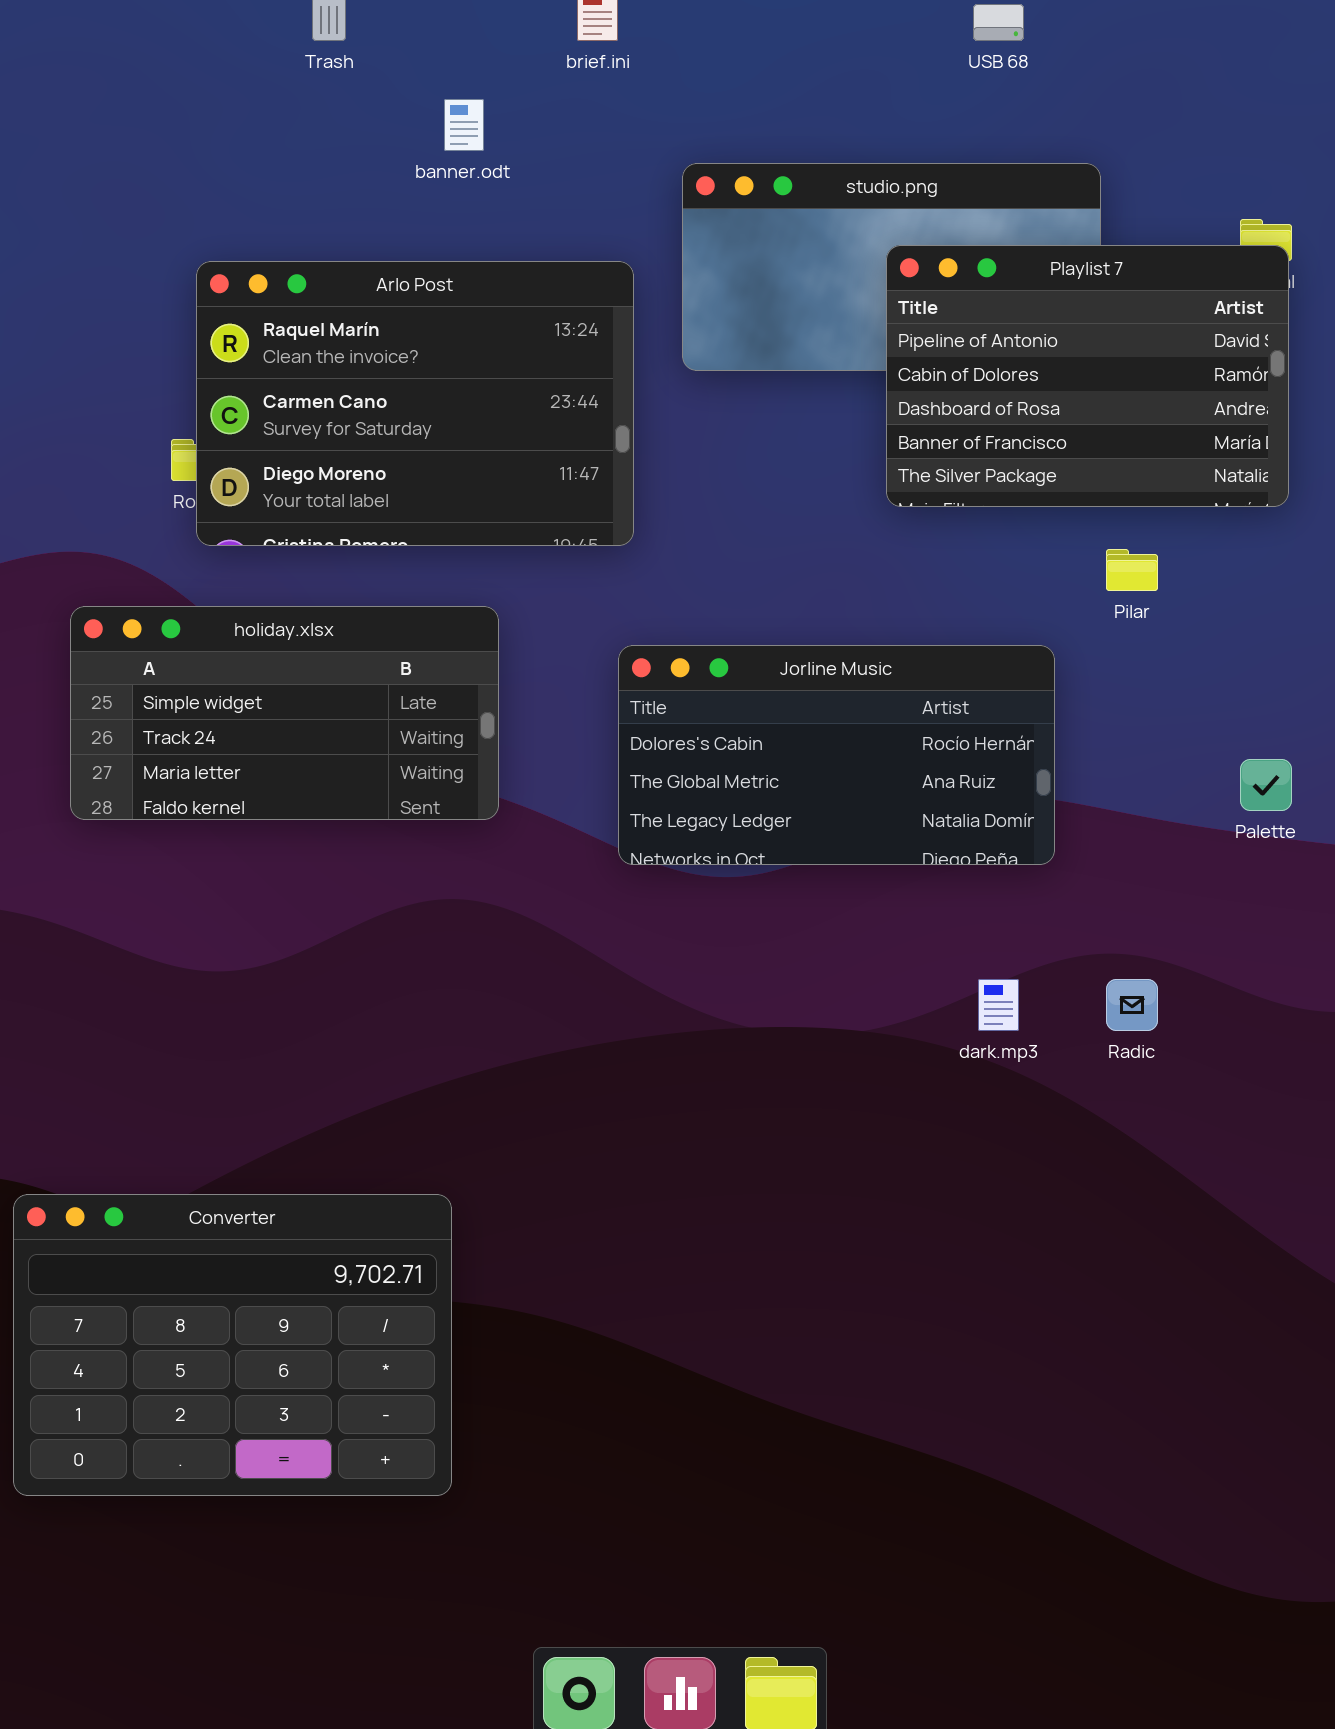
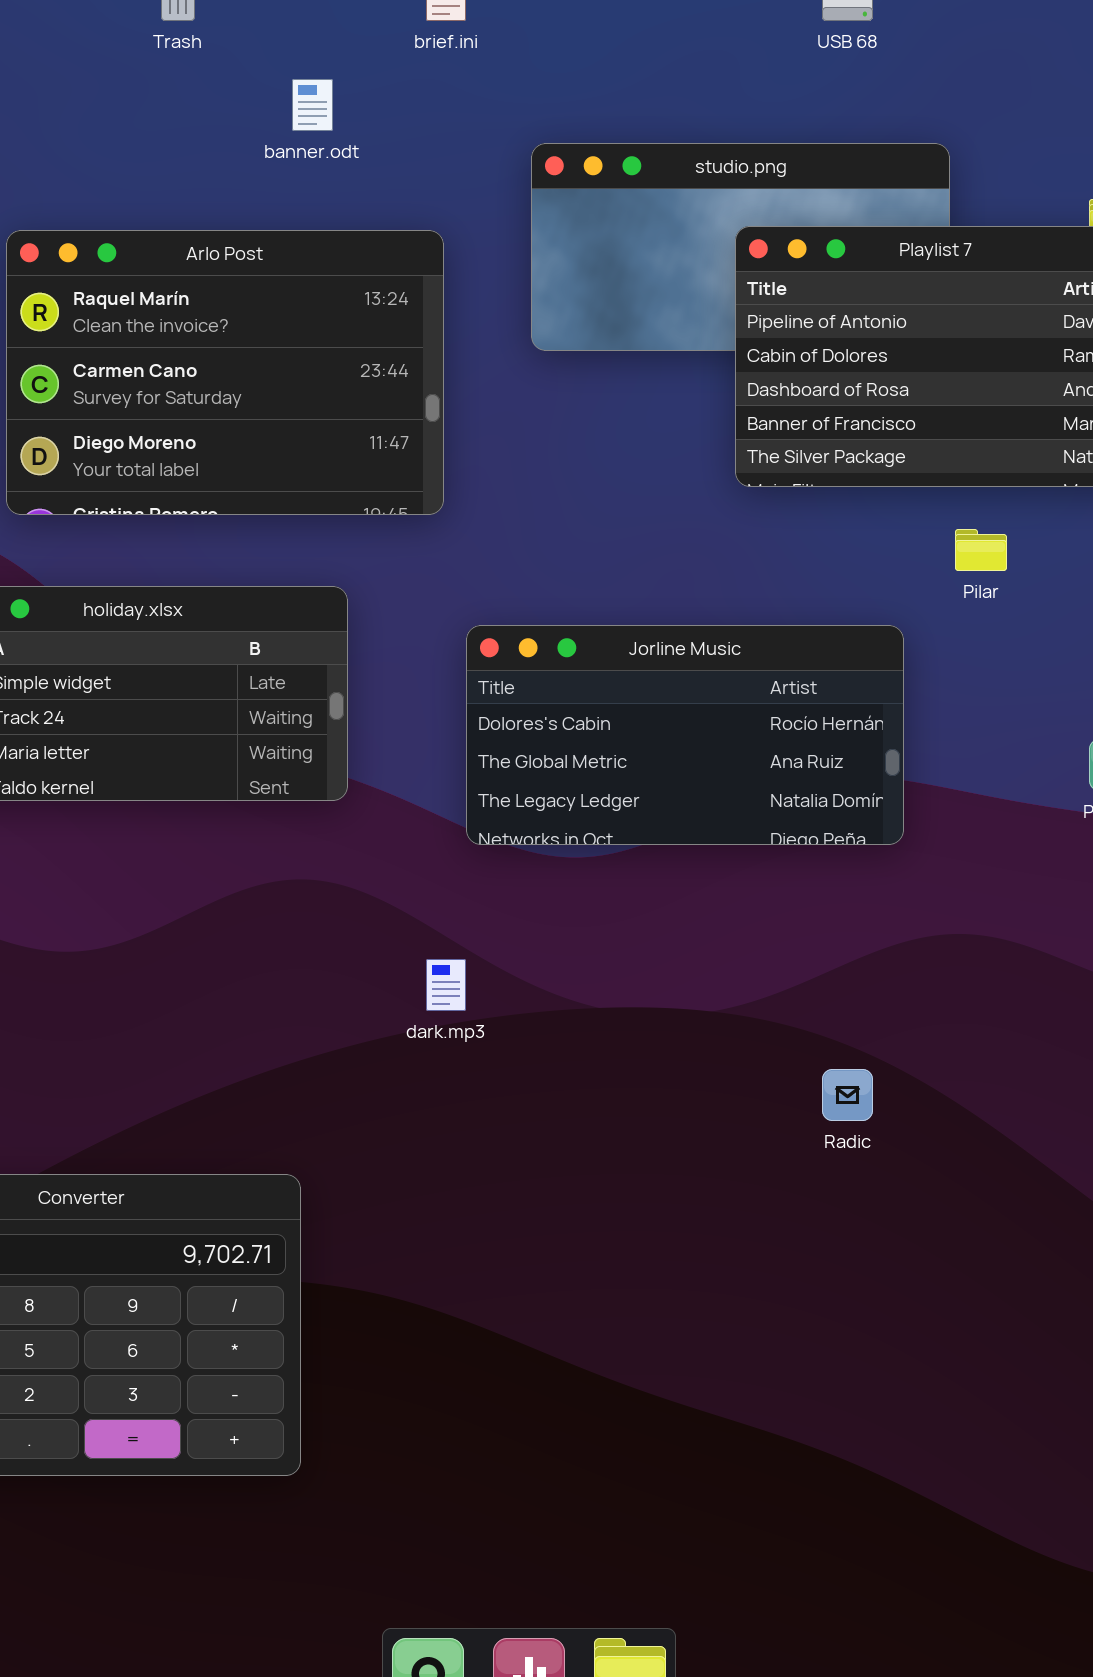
Arlo Post: [196,261,634,546] -> [6,230,444,515], moved
dark.mp3: [978,979,1019,1031] -> [426,959,466,1011], moved
Radic: [1106,979,1158,1031] -> [822,1069,873,1121], moved

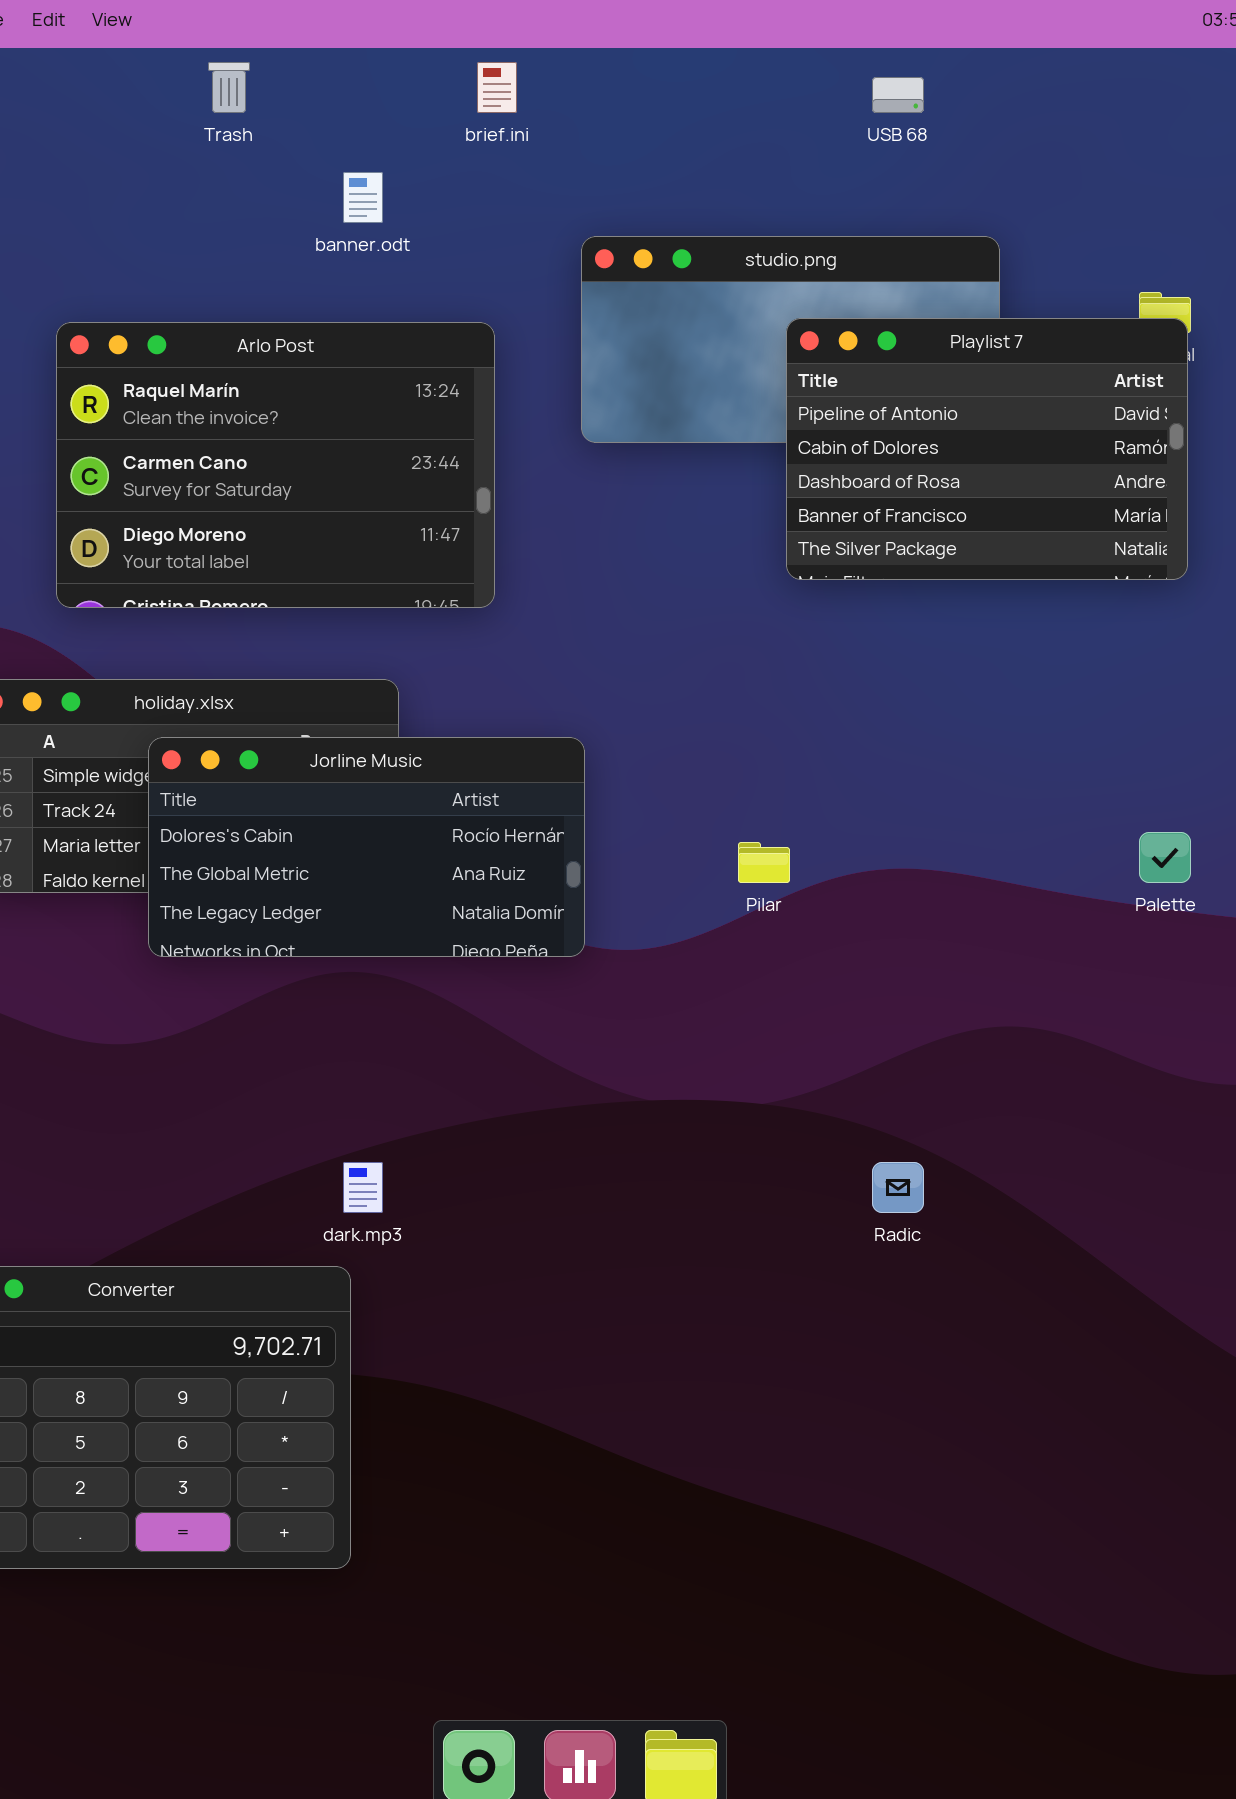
Pilar: [955,529,1007,571] -> [738,842,790,883], moved
Jorline Music: [466,625,904,845] -> [148,737,585,957], moved
dark.mp3: [426,959,466,1011] -> [343,1162,383,1213], moved

